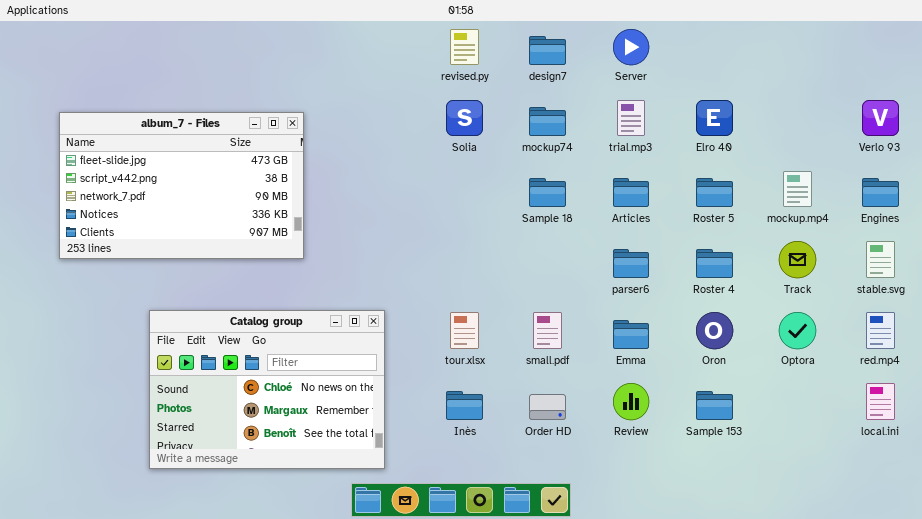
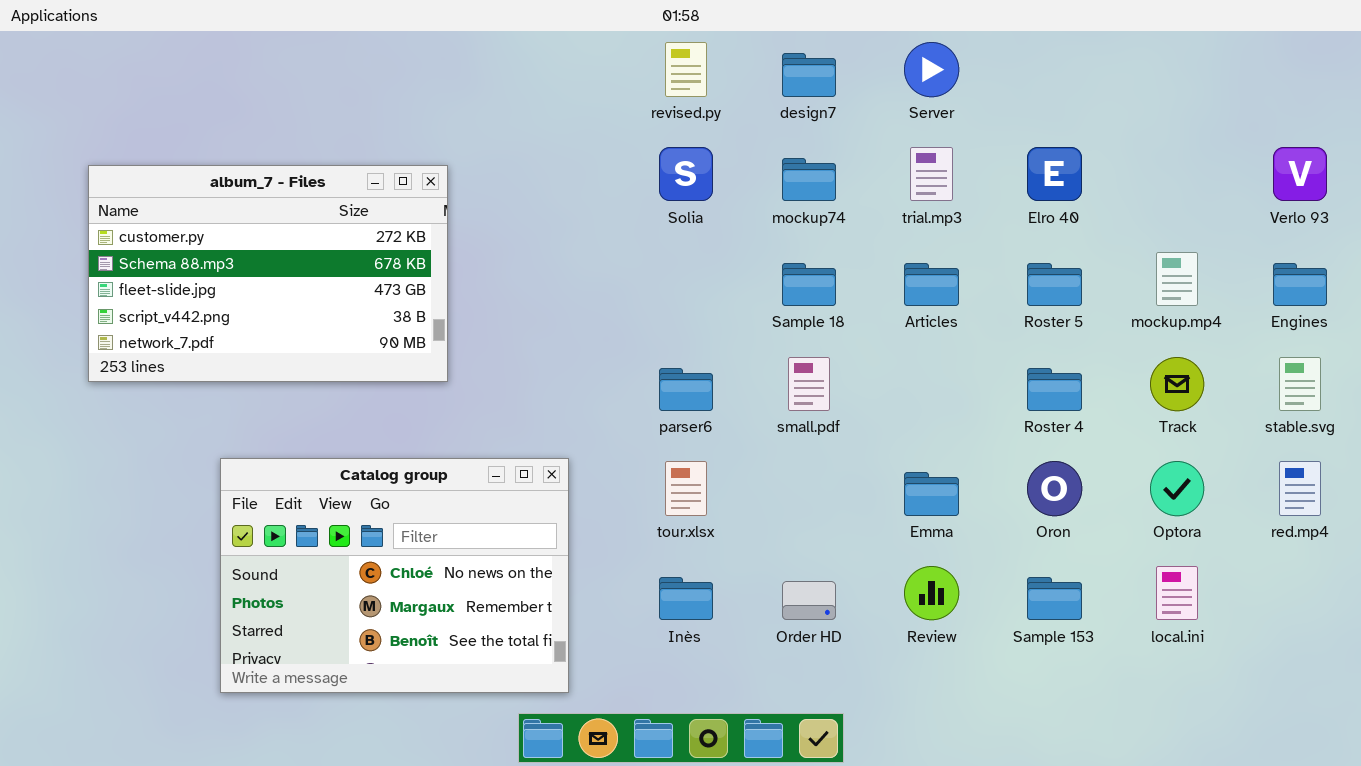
album_7 - Files: [59,112,304,259] -> [88,165,448,382], scrolled up 2 rows
parser6: [613,249,649,278] -> [659,368,713,411], moved
small.pdf: [533,312,562,349] -> [788,357,830,411], moved
local.ini: [866,383,895,420] -> [1156,566,1198,620], moved

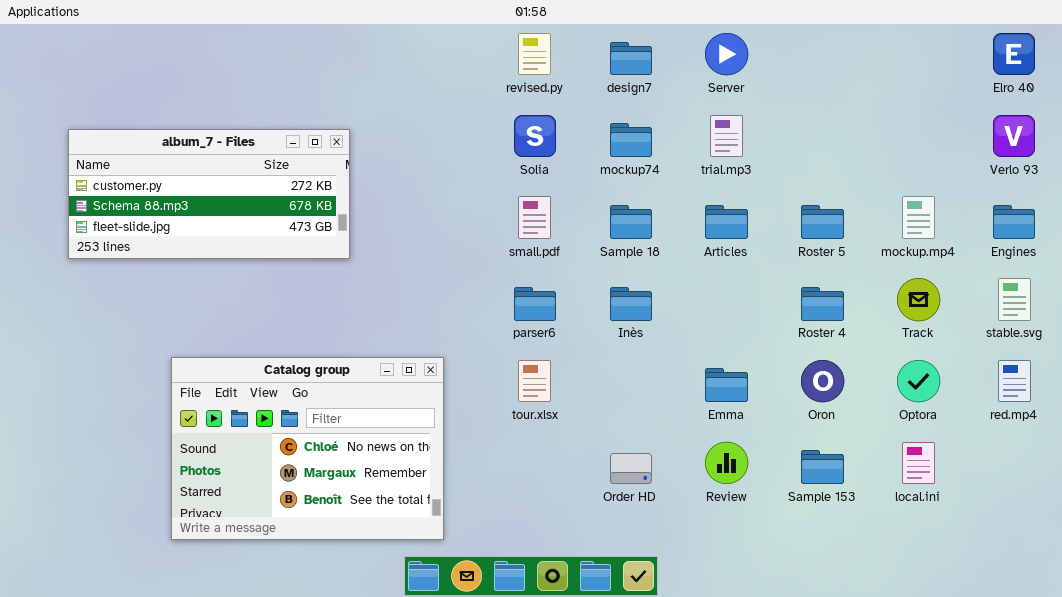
Elro 40: [1027,147,1082,201] -> [993,33,1035,75], moved
album_7 - Files: [88,165,448,382] -> [68,129,350,259], resized
small.pdf: [788,357,830,411] -> [518,196,551,239], moved
Inès: [659,577,713,620] -> [610,287,652,321], moved

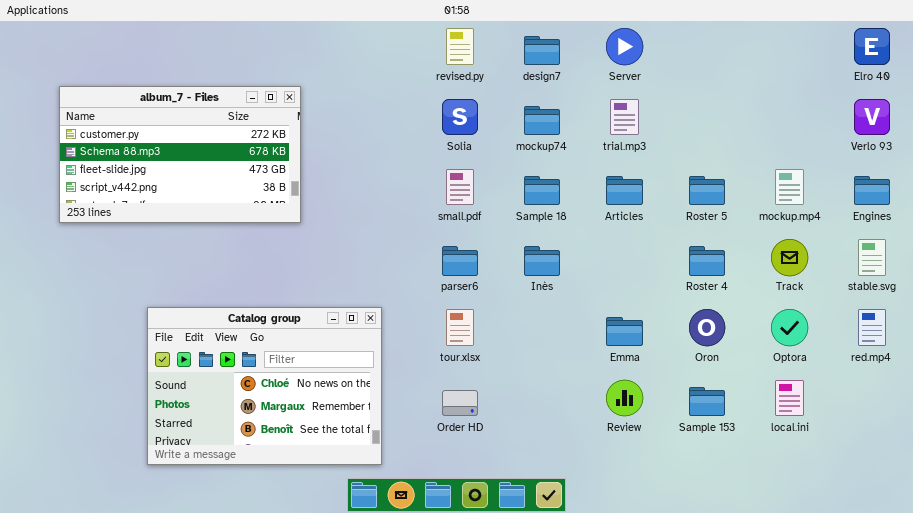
album_7 - Files: [68,129,350,259] -> [59,86,301,223], resized
Order HD: [610,453,652,484] -> [442,390,478,416], moved

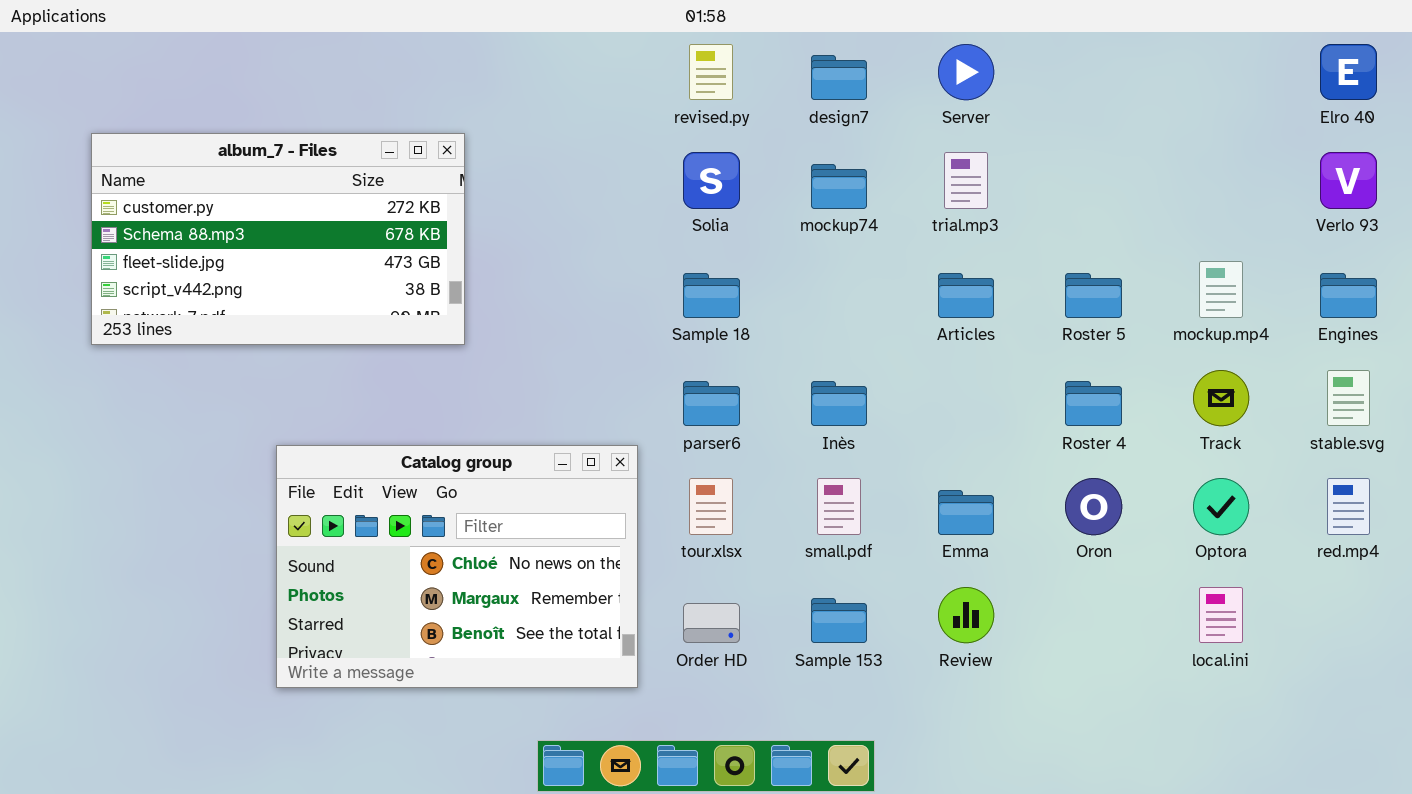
small.pdf: [446,169,474,205] -> [817,478,861,535], moved
Sample 18: [524,176,560,205] -> [683,273,740,318], moved
Catalog group: [147,307,382,465] -> [276,445,638,688], moved
Sample 153: [689,387,725,416] -> [811,598,867,643], moved

